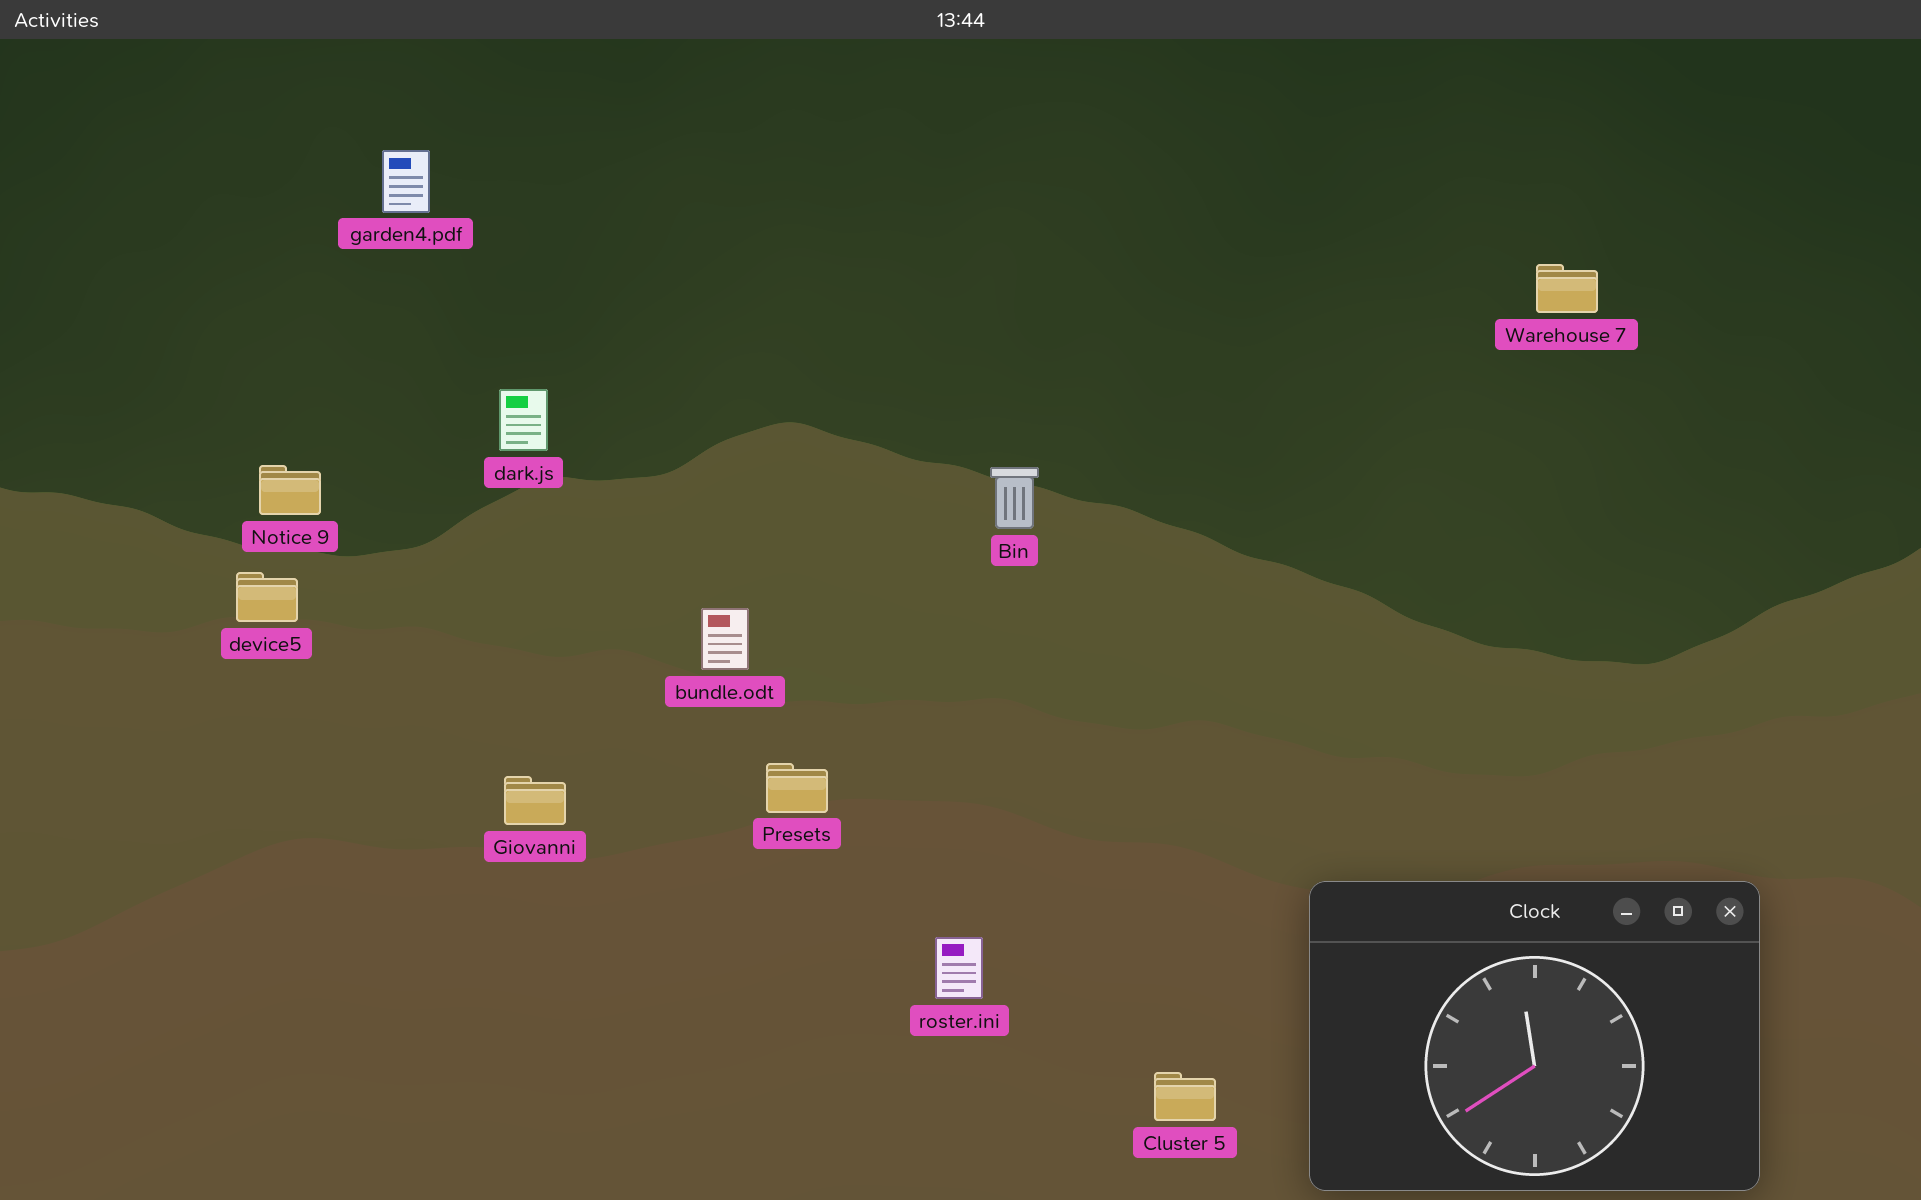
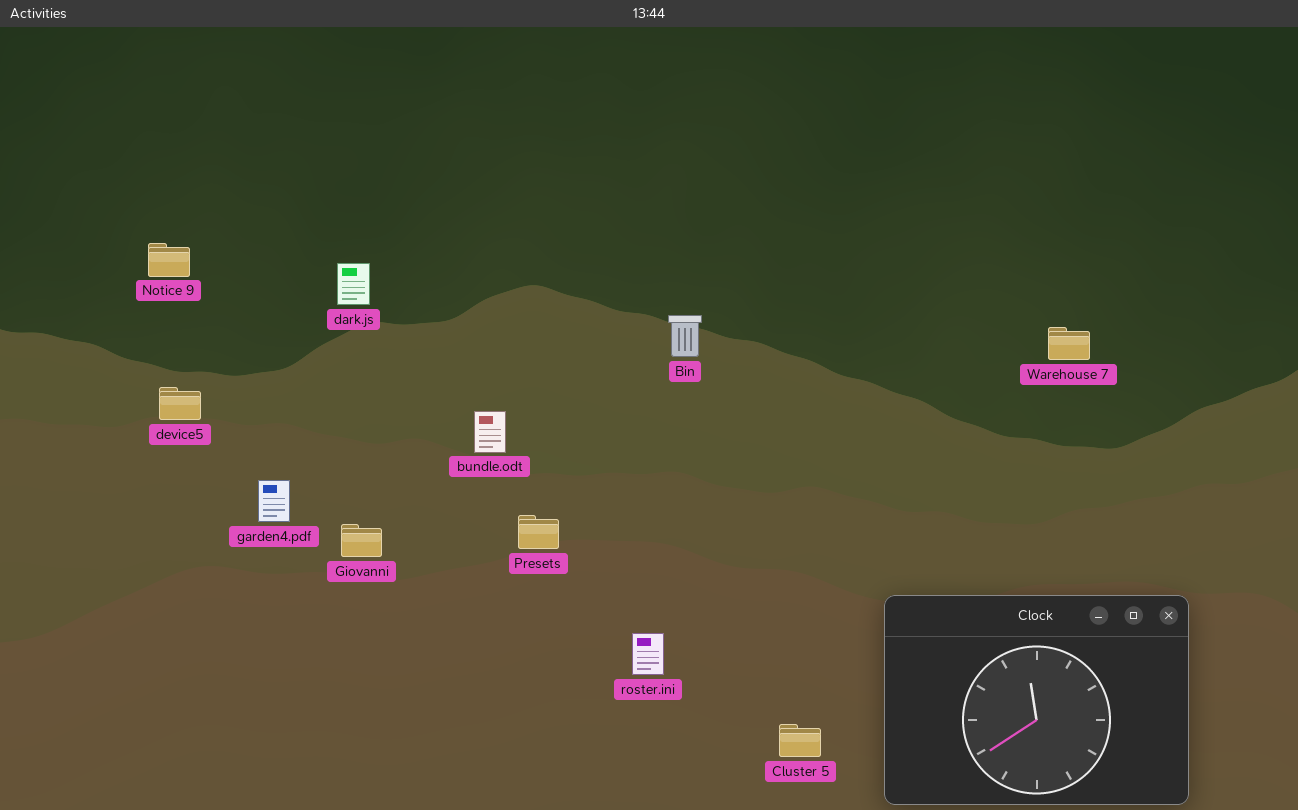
garden4.pdf: [382,150,430,213] -> [258,480,290,522], moved
Warehouse 7: [1536,264,1598,313] -> [1048,327,1090,360], moved
Notice 9: [259,465,321,515] -> [148,243,190,277], moved

